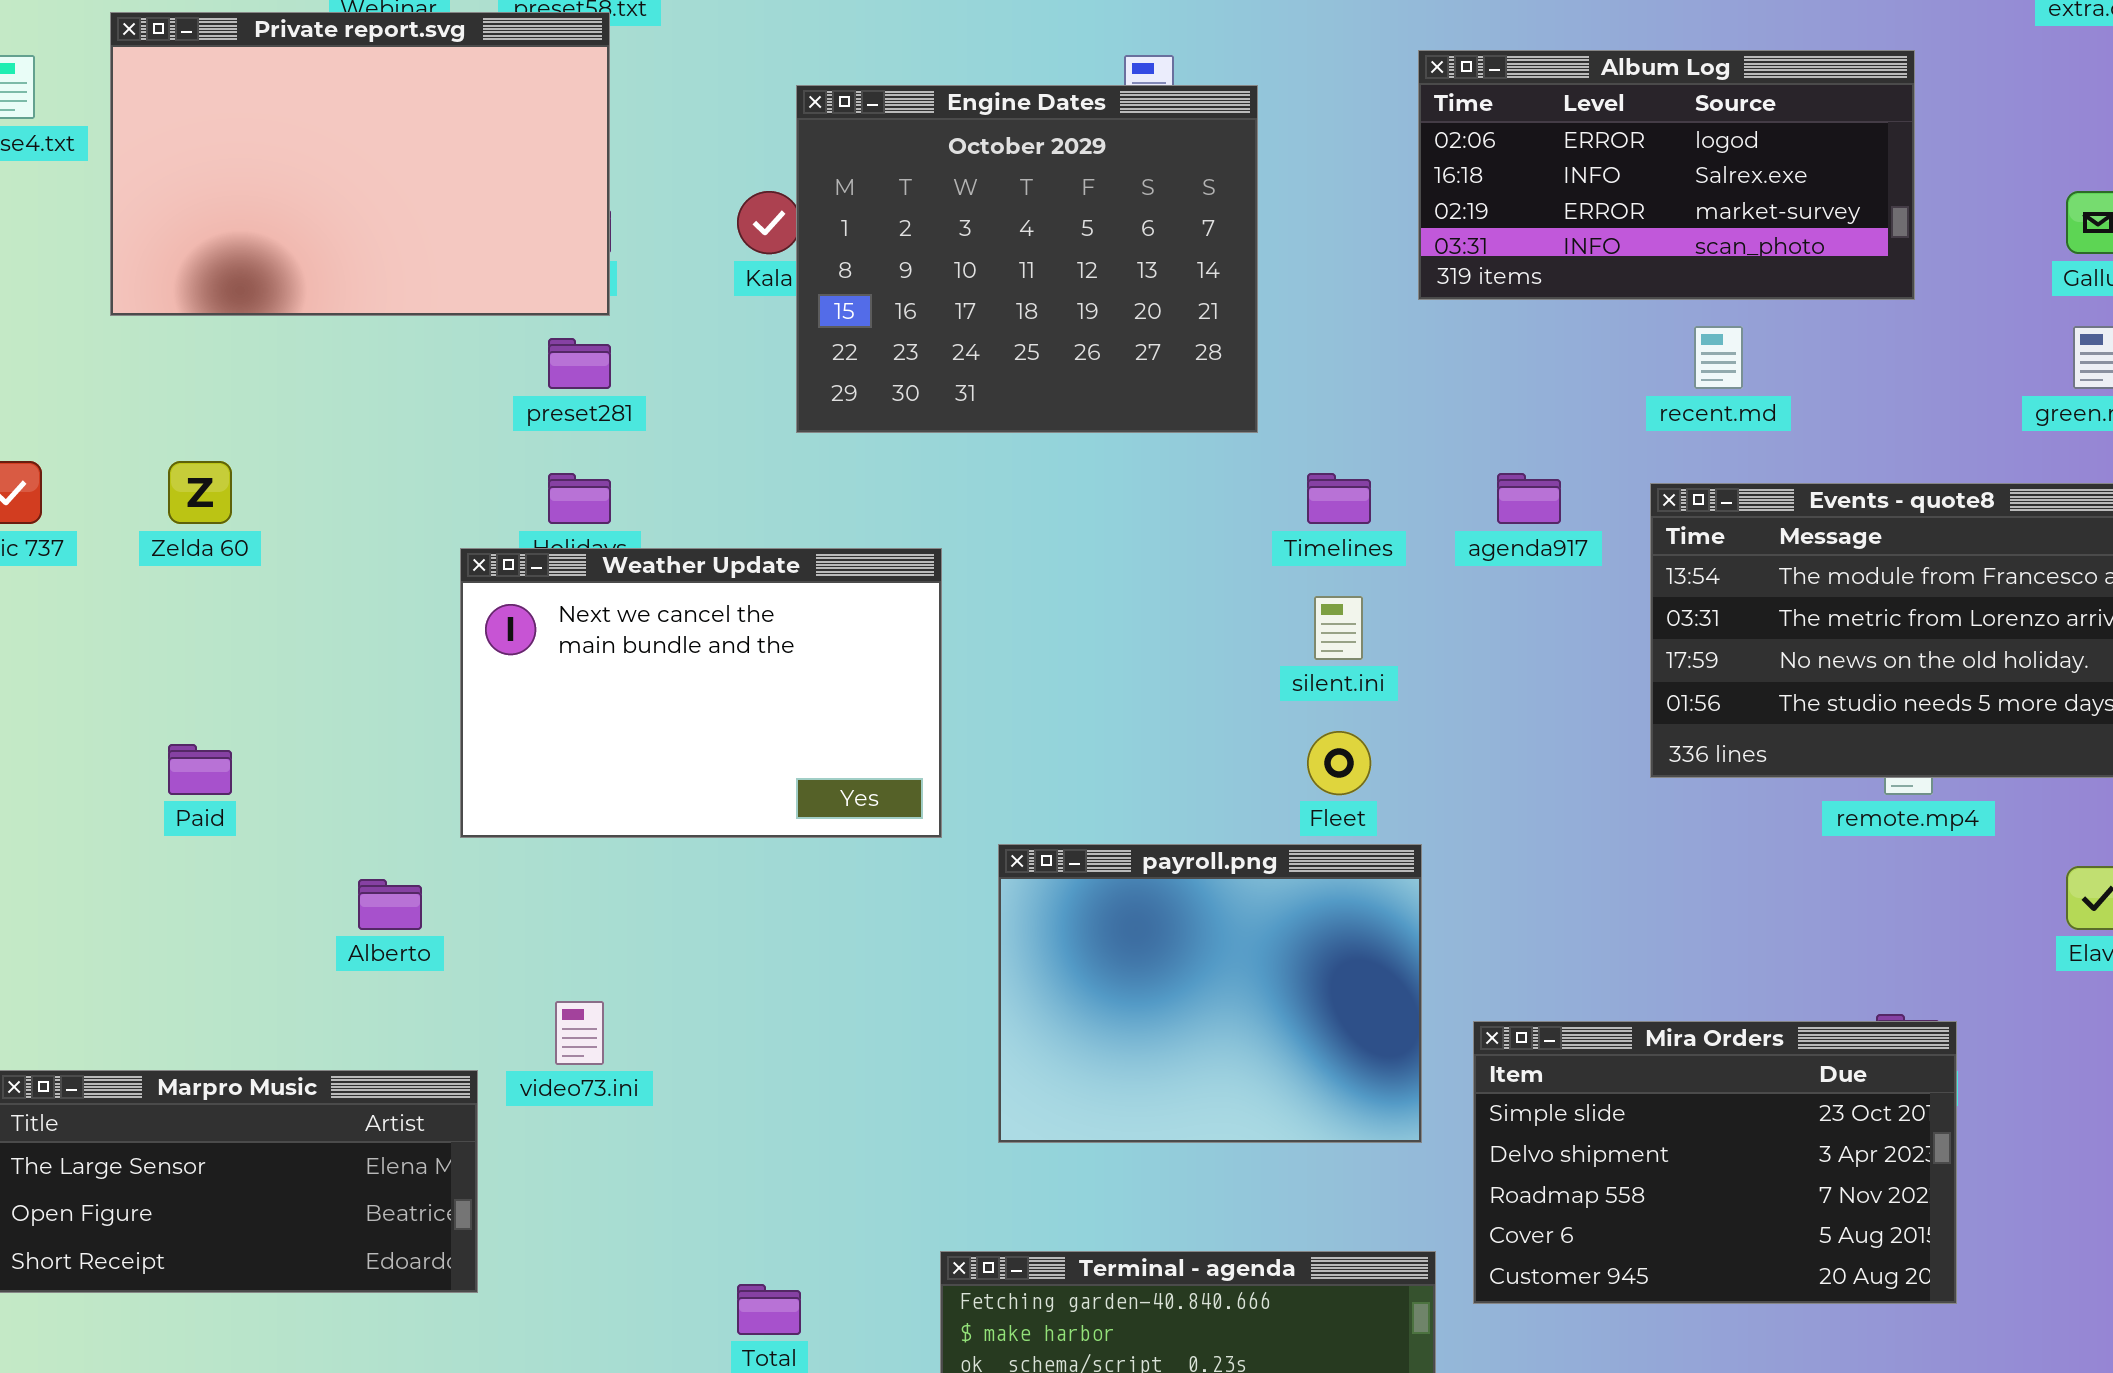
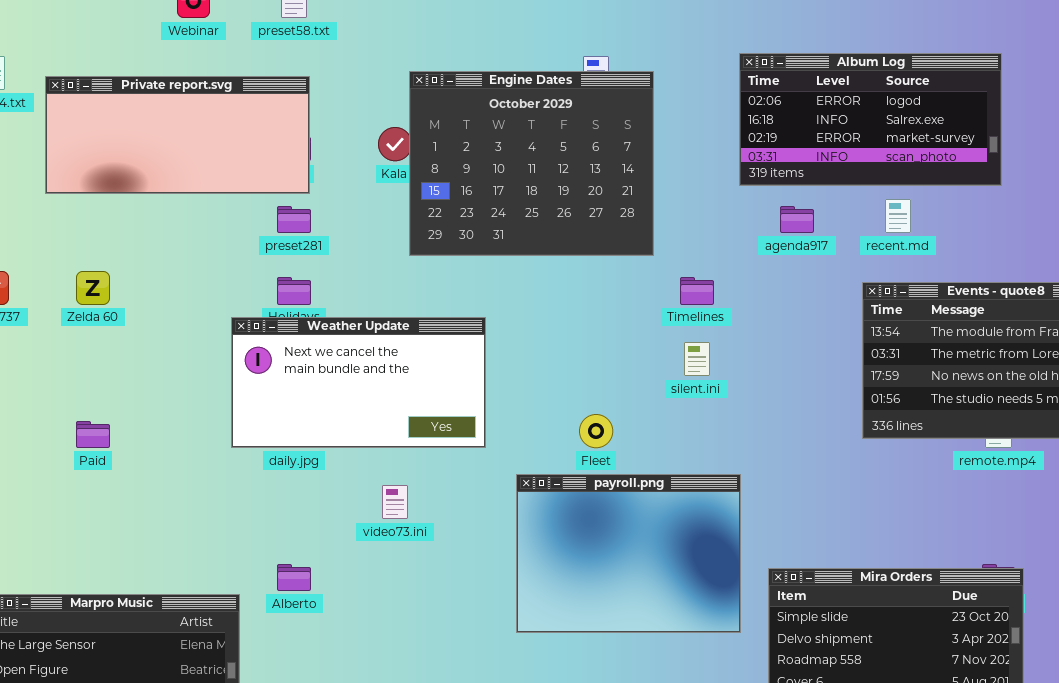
Private report.svg: [110,12,610,316] -> [45,76,310,194], resized
agenda917: [1497,473,1561,524] -> [780,206,814,233], moved
Weather Update: [460,548,942,838] -> [231,317,486,448], resized
Fleet: [1307,731,1371,795] -> [579,414,613,448], moved
Alberto: [358,879,422,930] -> [277,564,311,591], moved
video73.ini: [555,1001,604,1065] -> [382,485,408,519], moved

